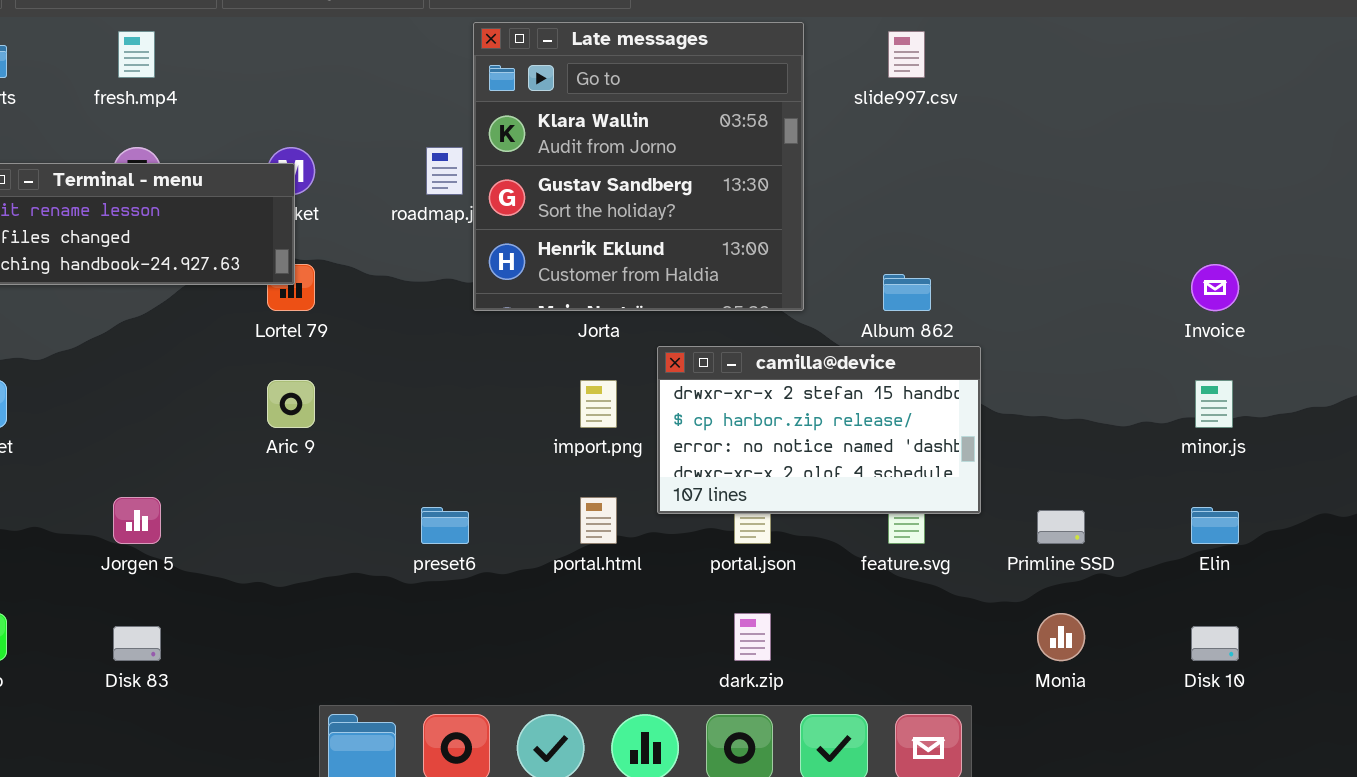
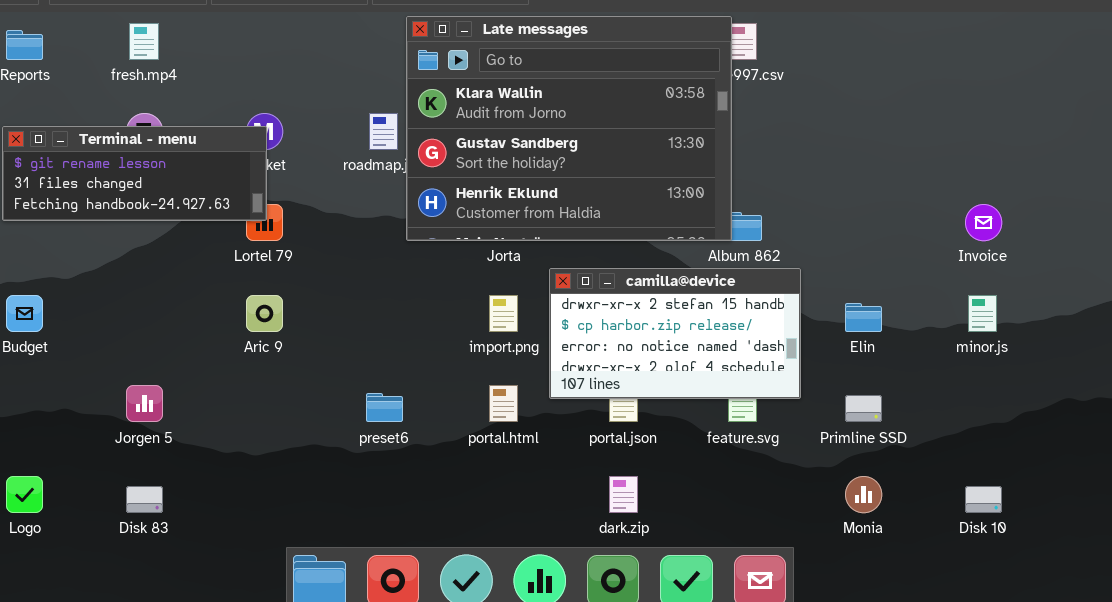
Late messages: [473,22,804,311] -> [406,16,732,241], resized
Elin: [1191,507,1239,544] -> [845,303,882,332], moved

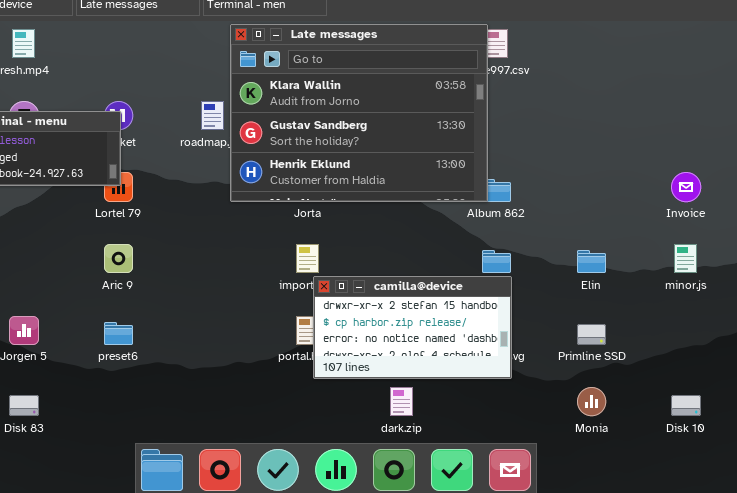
camilla@device: [549,268,801,399] -> [313,276,512,379], moved
preset6: [366,393,403,422] -> [104,322,133,345], moved

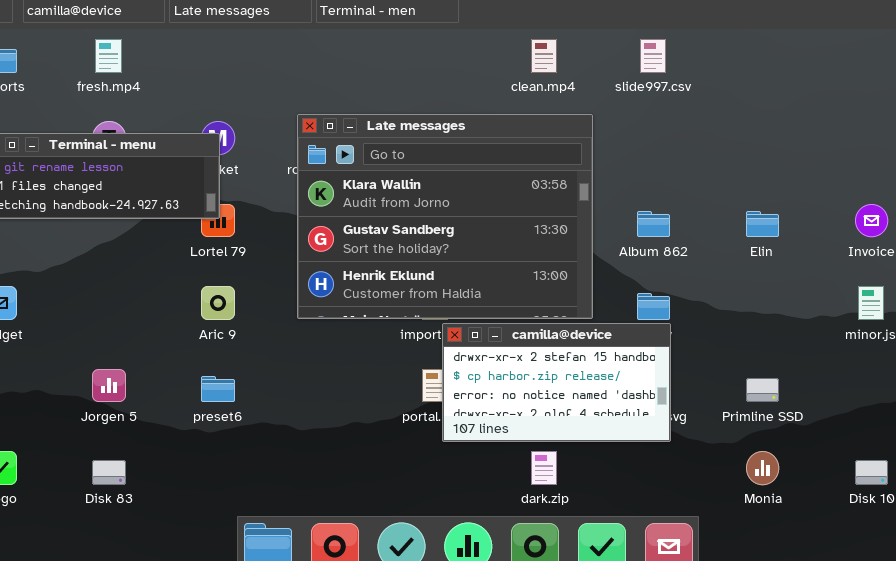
Late messages: [230,24,488,202] -> [297,114,593,319], moved
Elin: [577,250,606,273] -> [746,211,779,237], moved

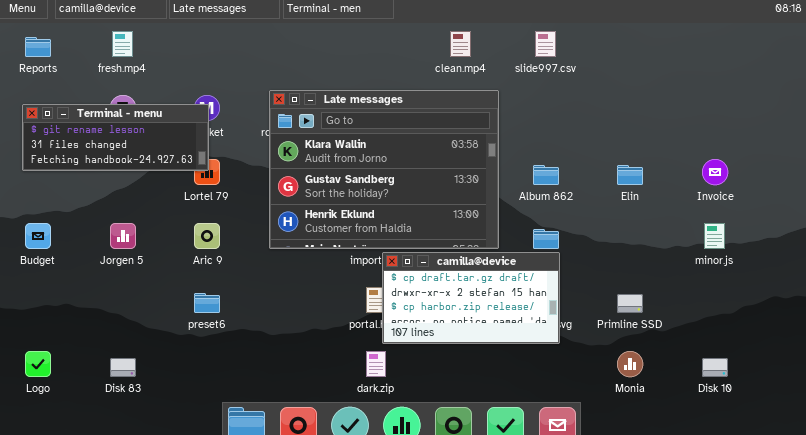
camilla@device: [442,323,671,442] -> [382,252,560,344], scrolled up 1 row
Jorgen 5: [92,369,126,402] -> [110,223,136,249], moved
dark.zip: [531,451,557,485] -> [366,351,386,377], moved

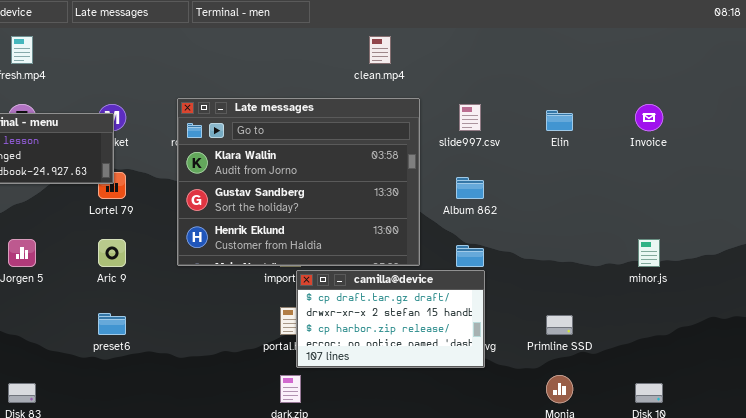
slide997.csv: [535,31,556,57] -> [459,104,481,131], moved
Invoice: [702,159,728,185] -> [635,104,663,131], moved
Elin: [617,165,643,185] -> [546,110,573,131], moved

